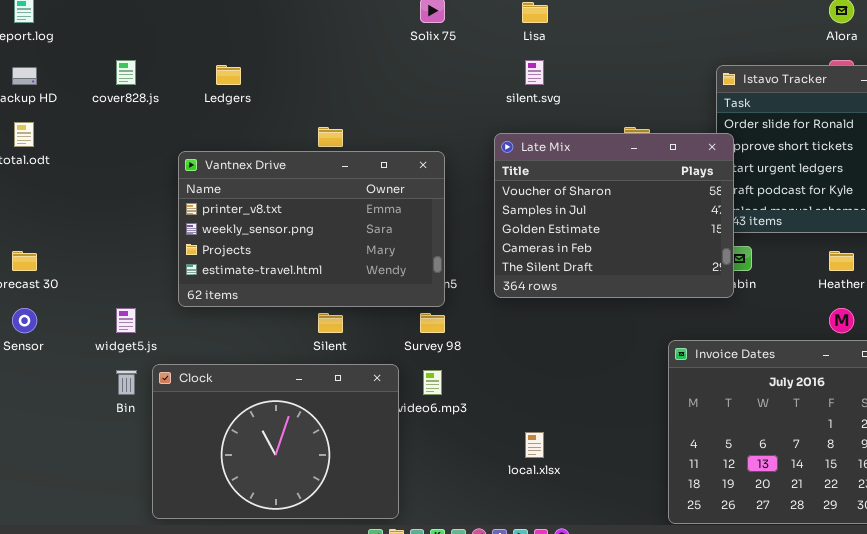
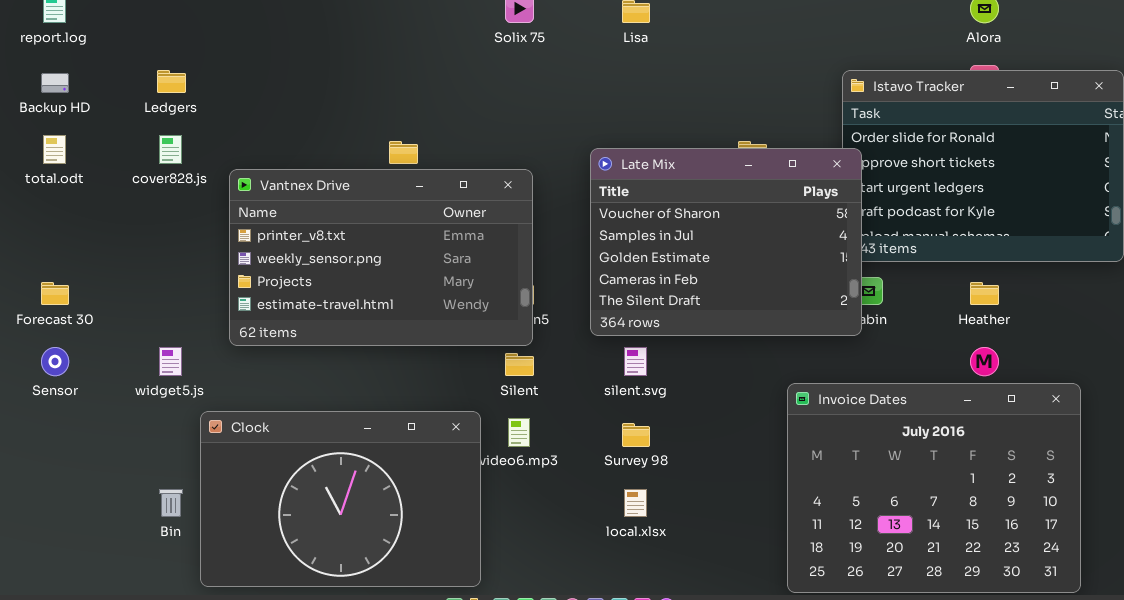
cover828.js: [116,60,136,85] -> [159,135,182,164], moved
silent.svg: [525,60,544,85] -> [624,347,647,376], moved
Ledgers: [216,65,241,85] -> [157,70,186,93], moved
Silent: [318,313,343,333] -> [505,353,534,376], moved
Survey 98: [420,313,445,333] -> [622,423,650,447], moved
Bin: [116,370,137,395] -> [159,489,183,517], moved

